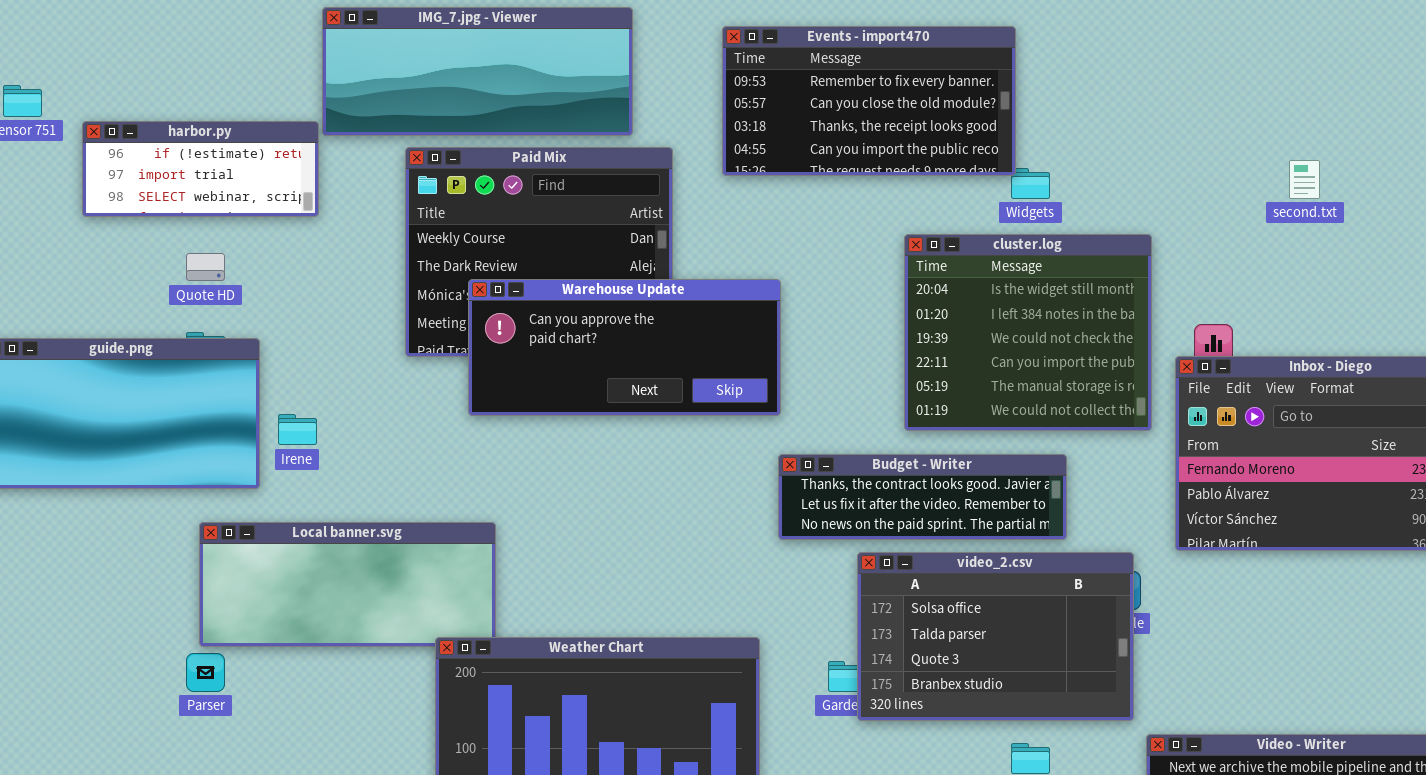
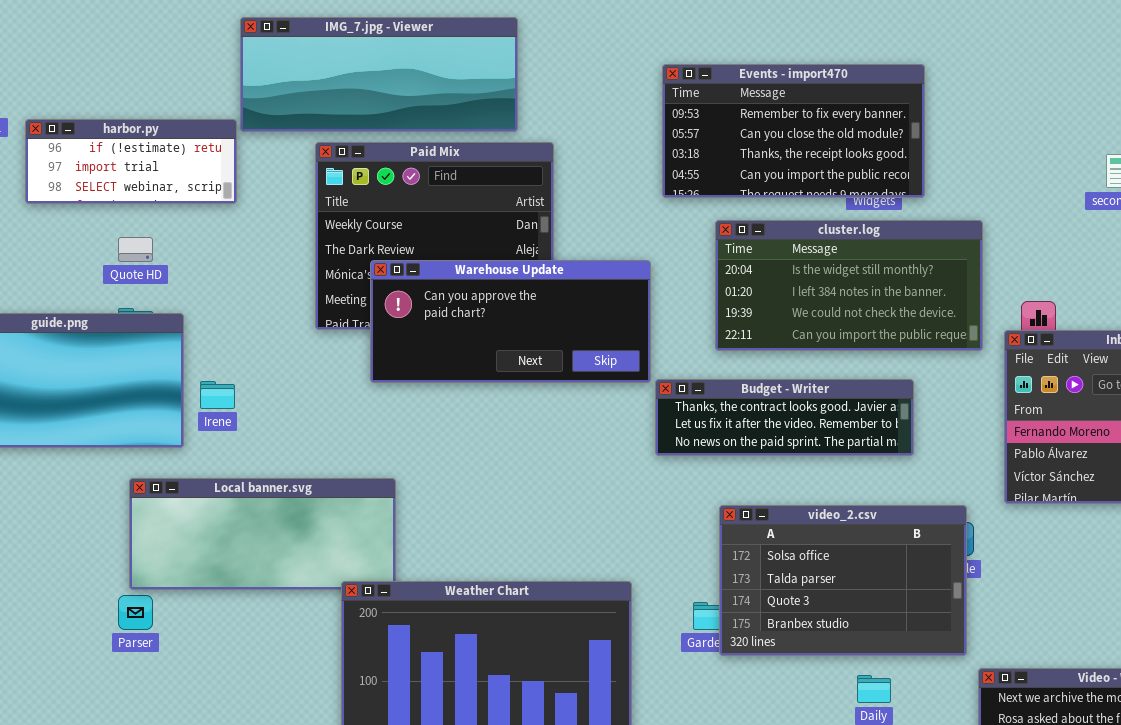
Events - import470: [722,26,1016,176] -> [662,64,925,198], moved
cluster.log: [904,234,1152,431] -> [715,220,983,351], resized
Budget - Writer: [778,454,1067,540] -> [655,379,914,456], moved

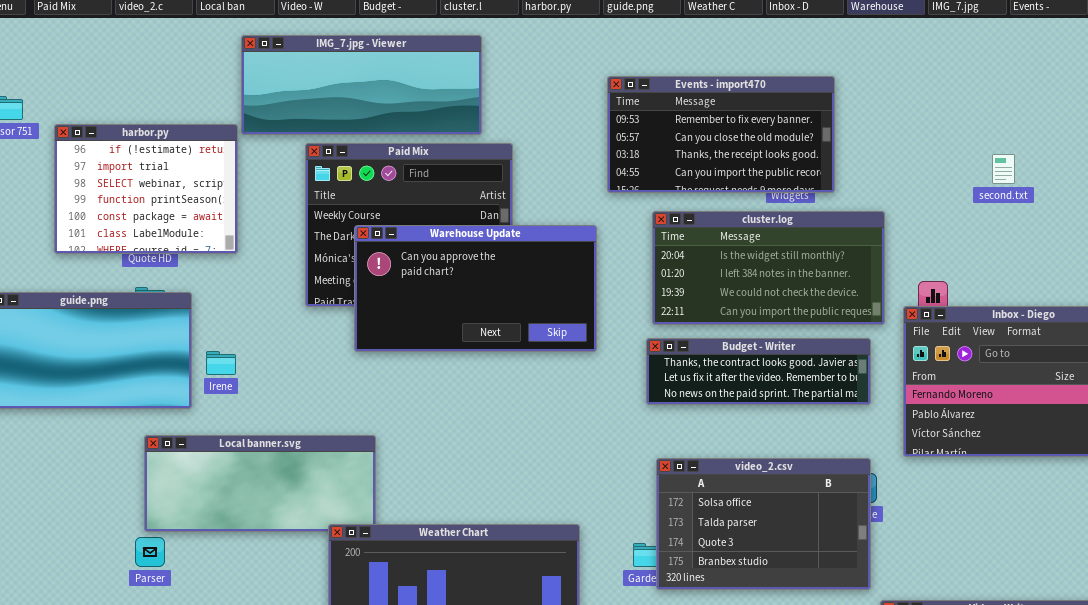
harbor.py: [25,119,237,204] -> [54,124,238,254], resized
Warehouse Update: [370,260,651,383] -> [354,225,597,352], resized
Budget - Writer: [655,379,914,456] -> [646,338,871,405], moved

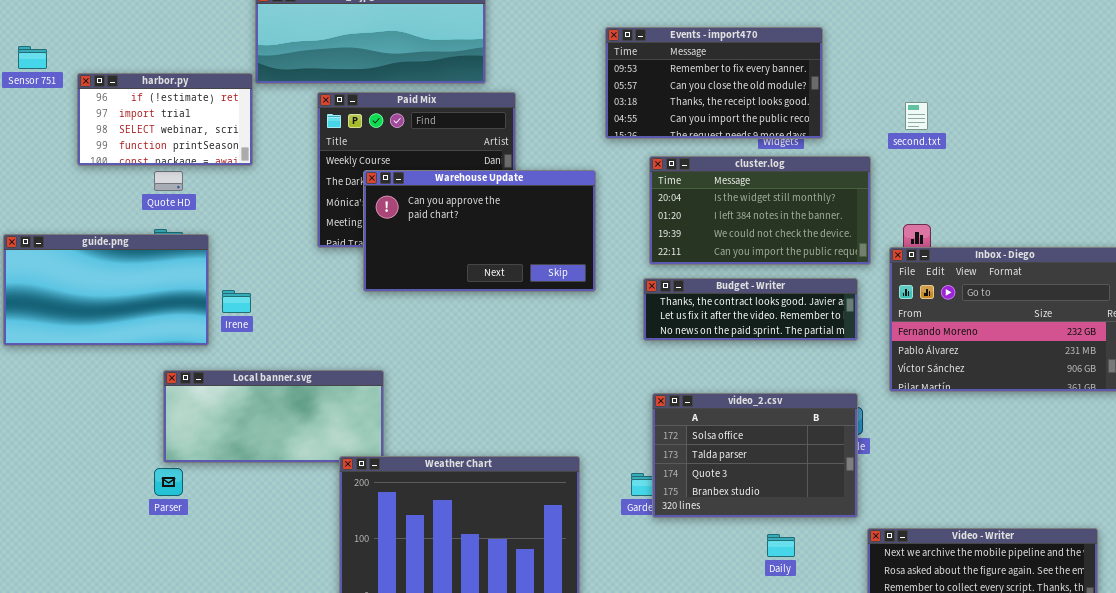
harbor.py: [54,124,238,254] -> [77,73,253,166], resized
second.txt: [992,154,1015,184] -> [905,102,928,130], moved

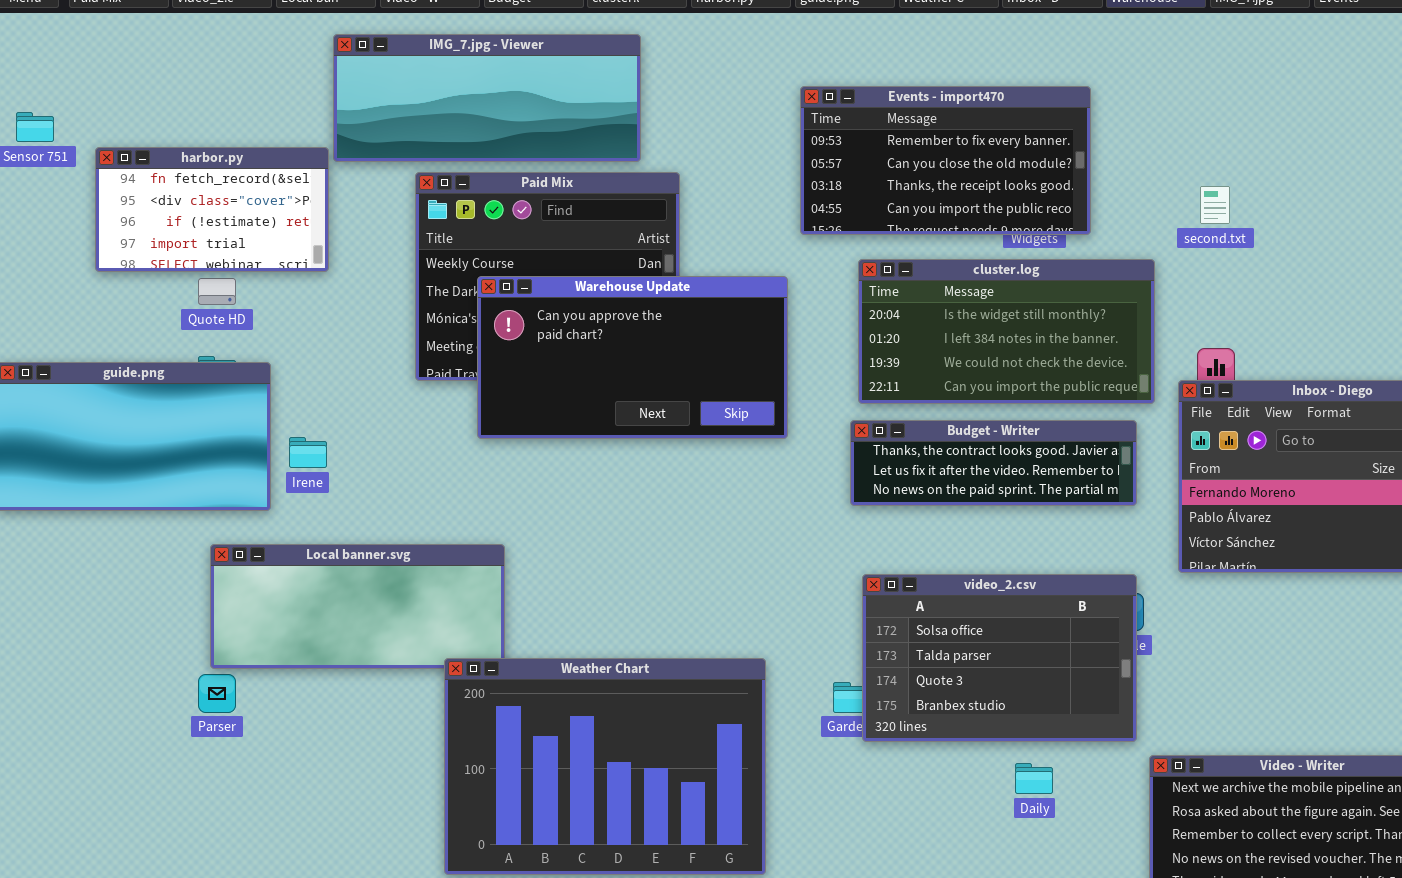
harbor.py: [77,73,253,166] -> [95,147,329,272], scrolled up 2 rows

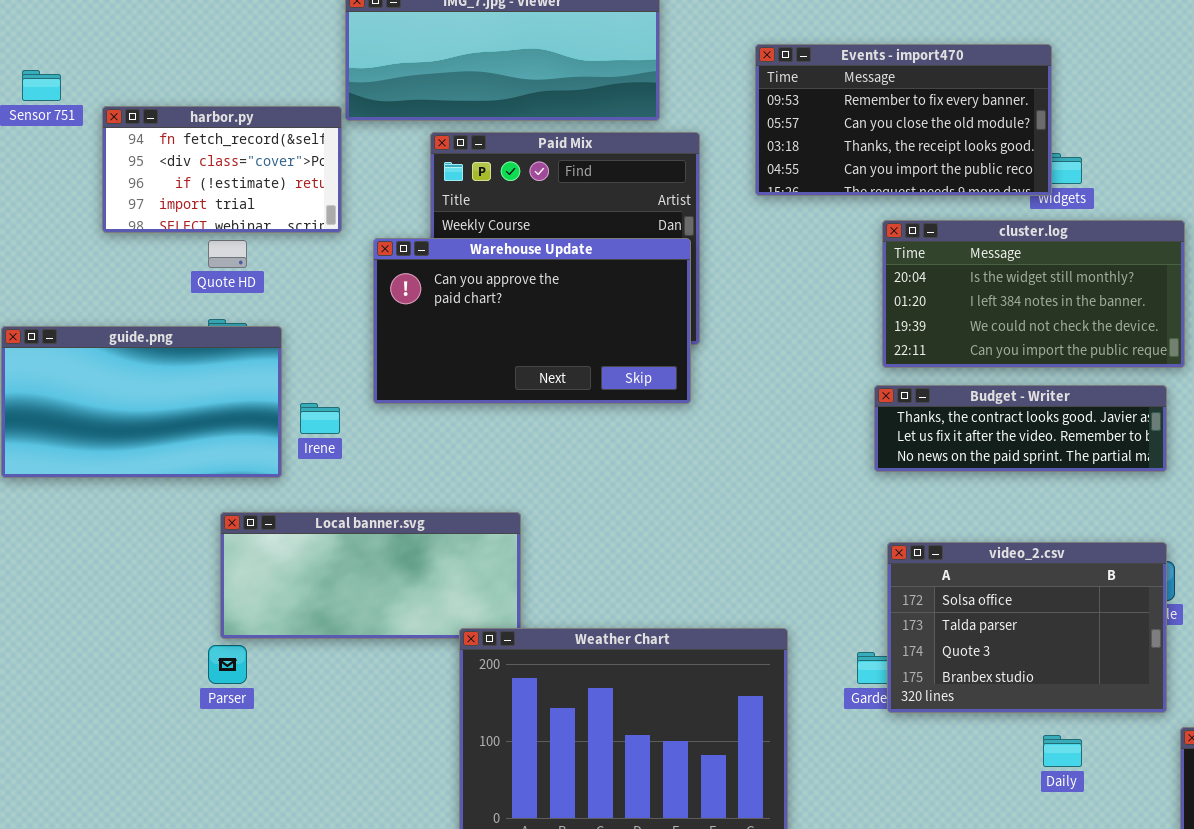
Events - import470: [800,86,1091,235] -> [755,44,1052,196], moved
Warehouse Update: [477,276,788,439] -> [373,238,691,404], moved

